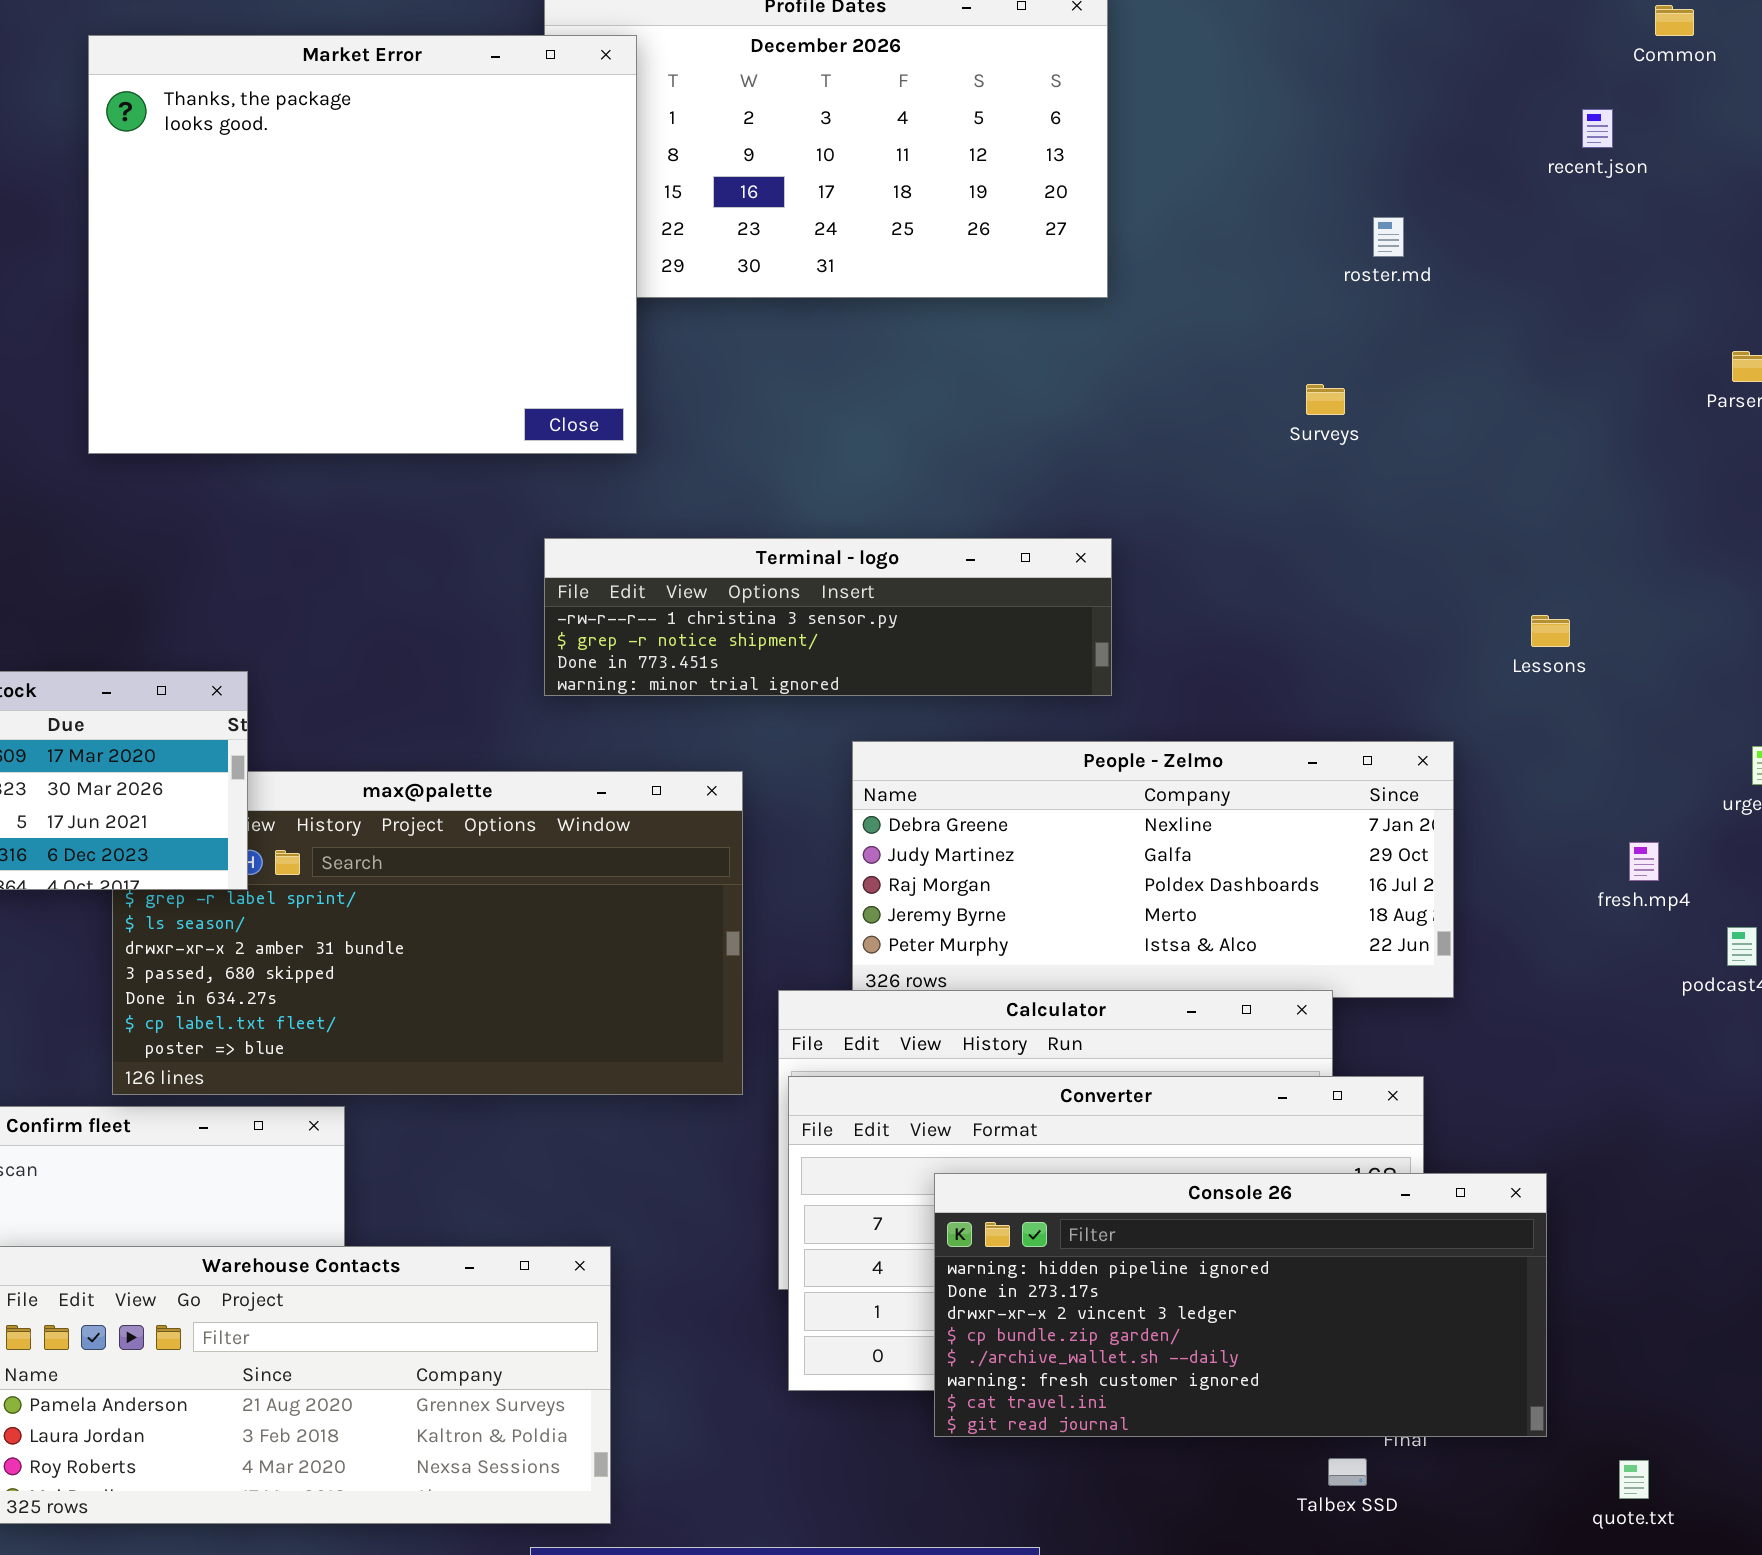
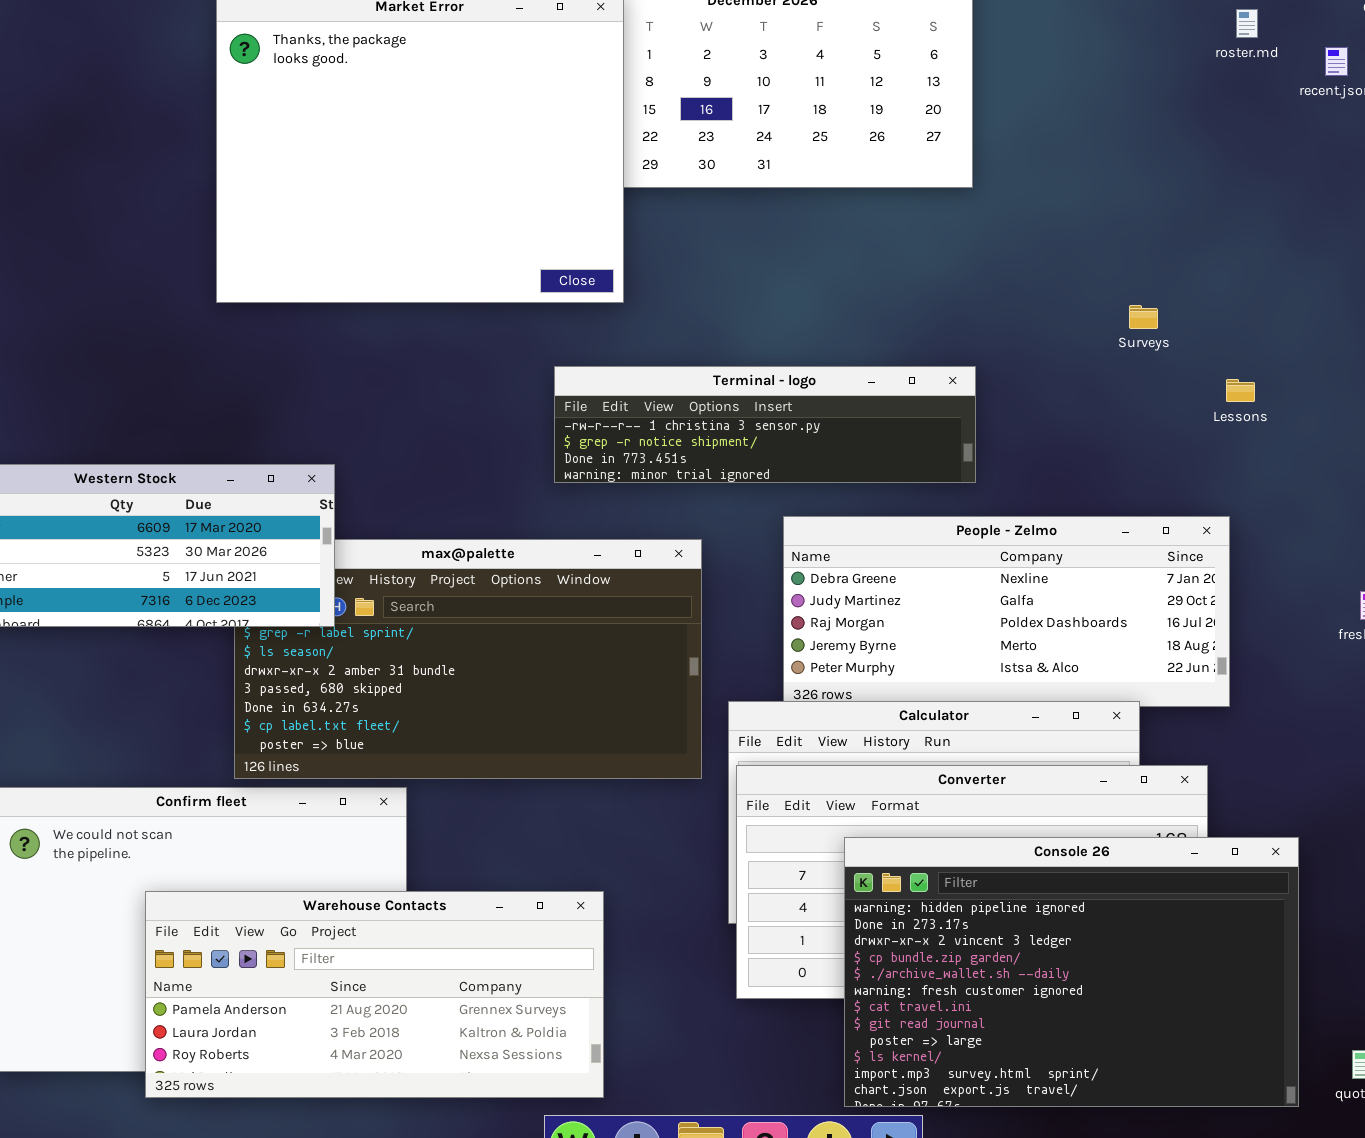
roster.md: [1373,217,1404,257] -> [1236,9,1258,38], moved
Surveys: [1306,384,1345,415] -> [1129,305,1158,329], moved
Lessons: [1531,615,1570,647] -> [1226,379,1255,402], moved
Console 26: [934,1173,1547,1437] -> [844,837,1299,1107], resized

